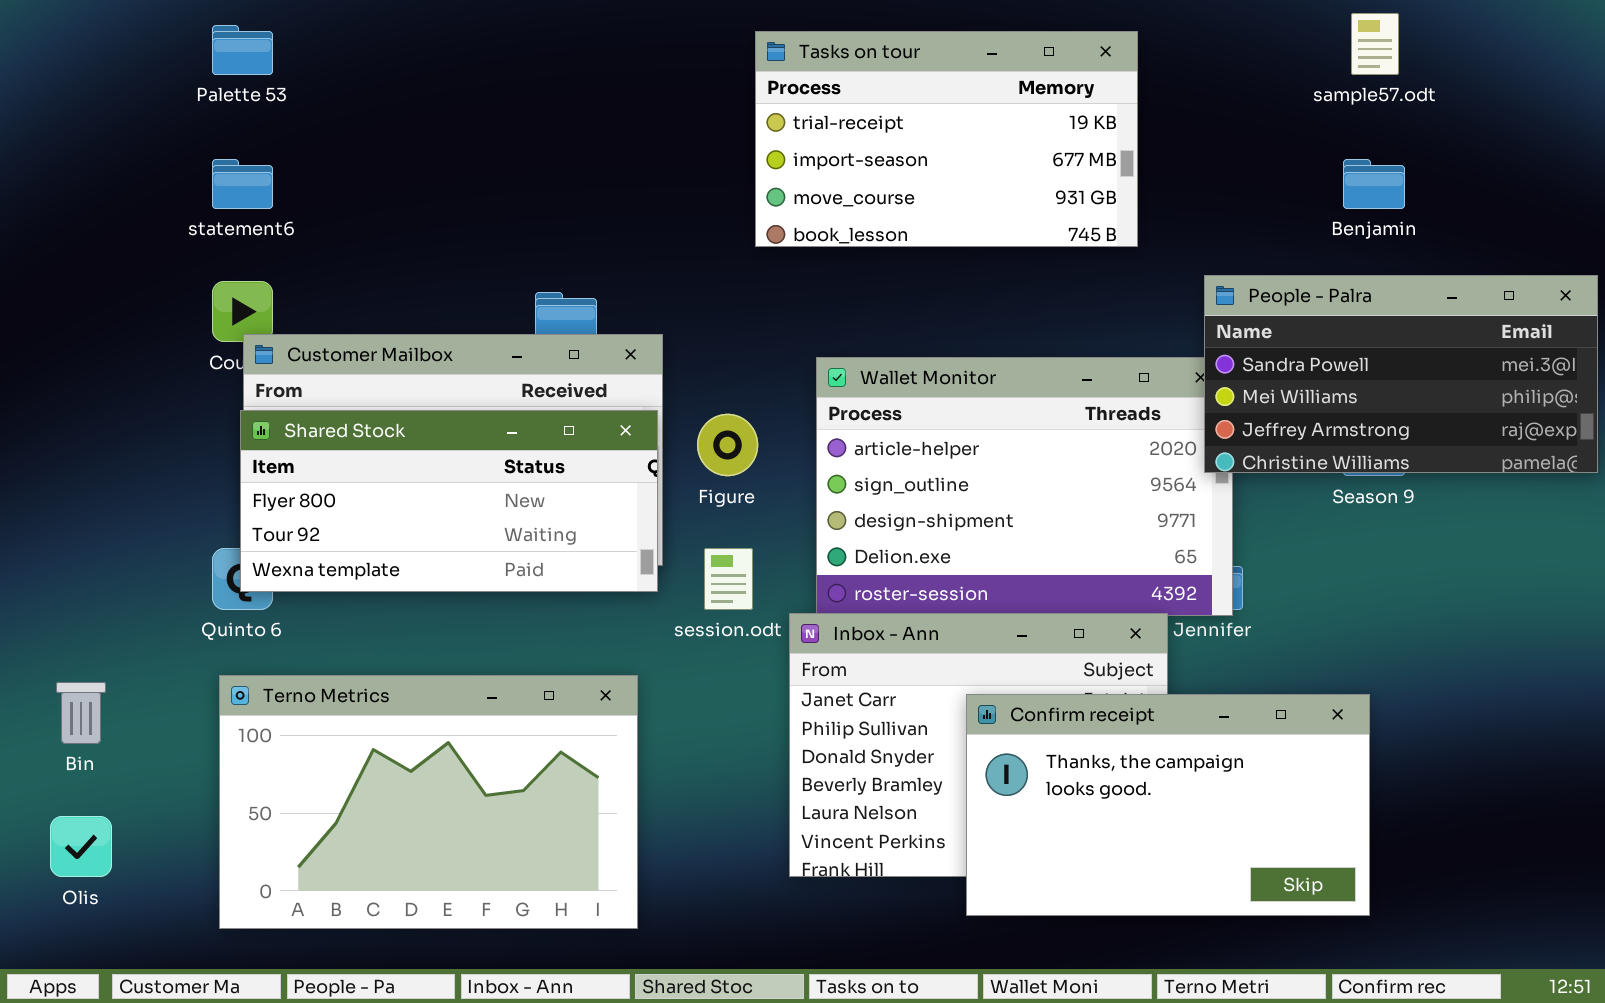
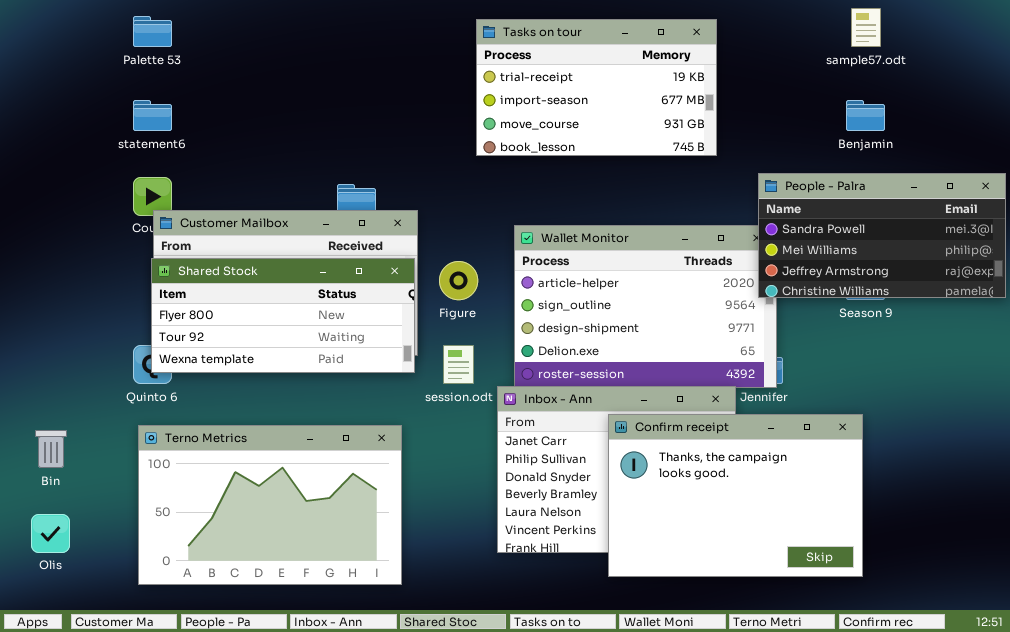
Confirm receipt: [966,694,1370,916] -> [608,414,863,577], resized

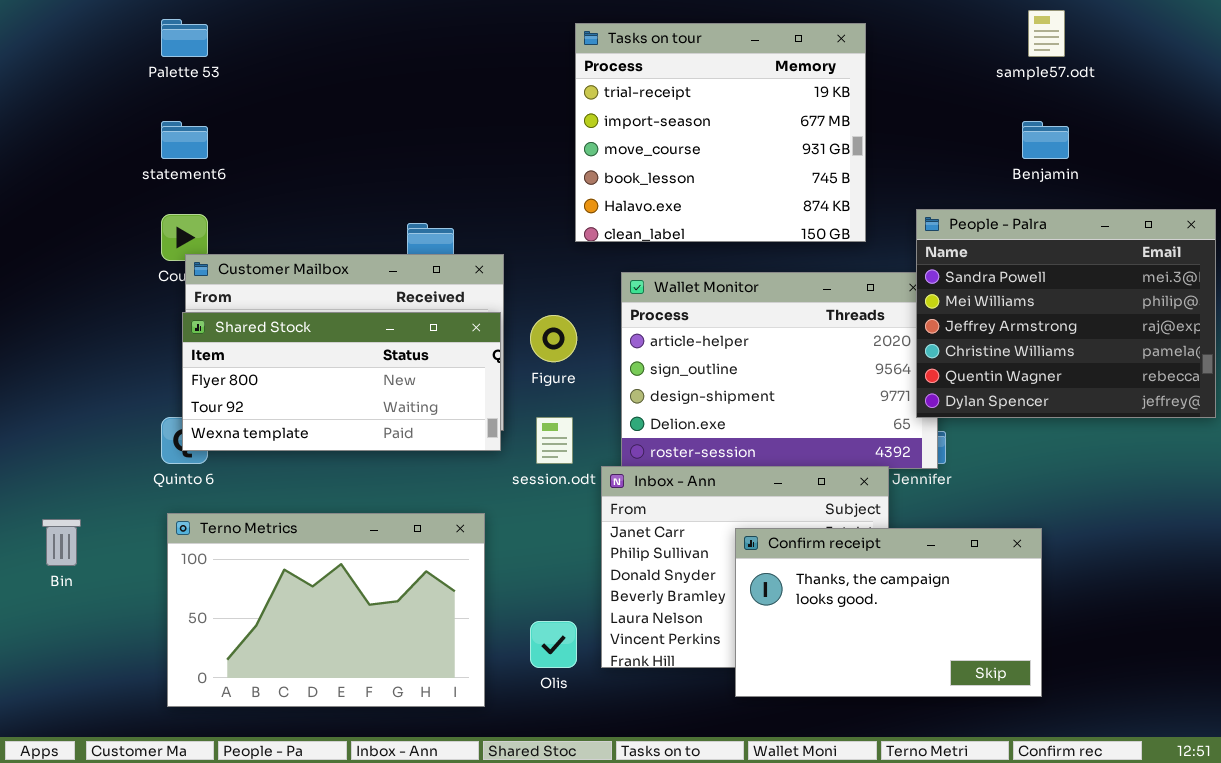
Tasks on tour: [476,19,717,156] -> [575,23,866,242], resized
People - Palra: [758,173,1006,298] -> [916,209,1216,418], resized
Confirm receipt: [608,414,863,577] -> [735,528,1042,697], resized
Olis: [31,514,70,553] -> [530,621,577,668], moved

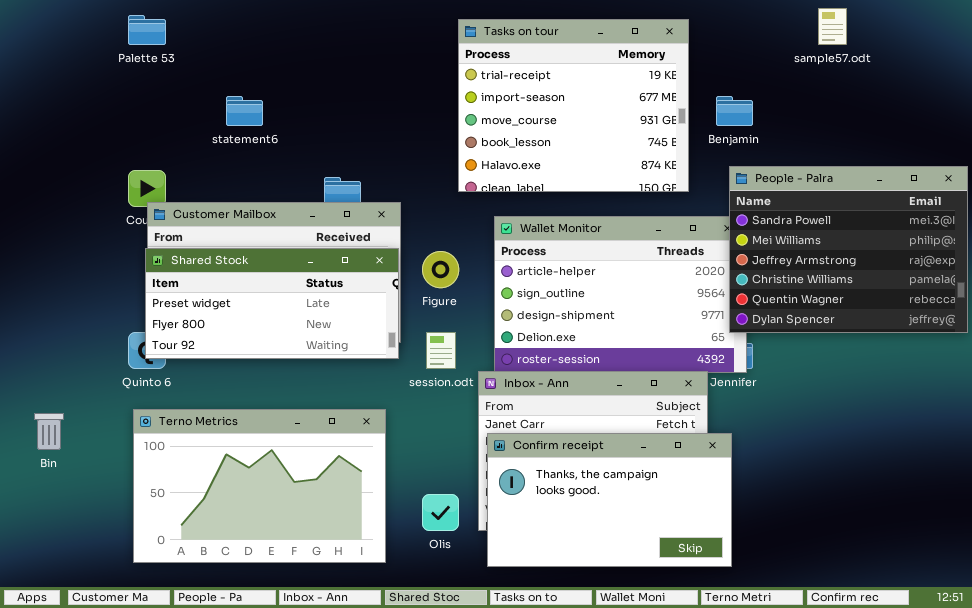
statement6: [161,121,208,159] -> [226,96,263,126], moved
Benjamin: [1022,121,1069,159] -> [716,96,753,126], moved
Shared Stock: [182,312,501,451] -> [145,248,399,359], scrolled up 1 row
Confirm receipt: [735,528,1042,697] -> [487,433,732,567], moved

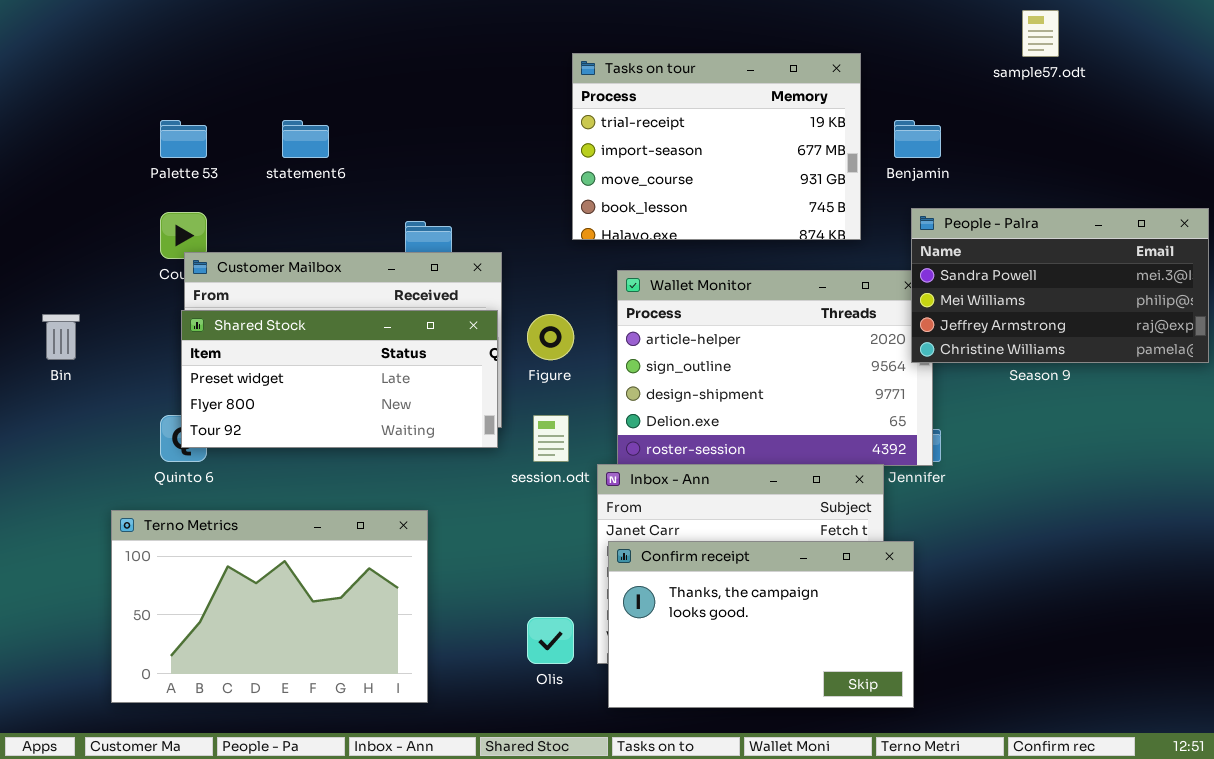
Palette 53: [128,15,166,45] -> [160,120,207,158], moved
Tasks on tour: [458,19,689,192] -> [572,53,861,240], resized
People - Palra: [729,166,968,333] -> [911,208,1209,363], resized
Terno Metrics: [133,409,386,563] -> [111,510,428,703], moved
Bin: [34,413,64,450] -> [42,314,80,360], moved

